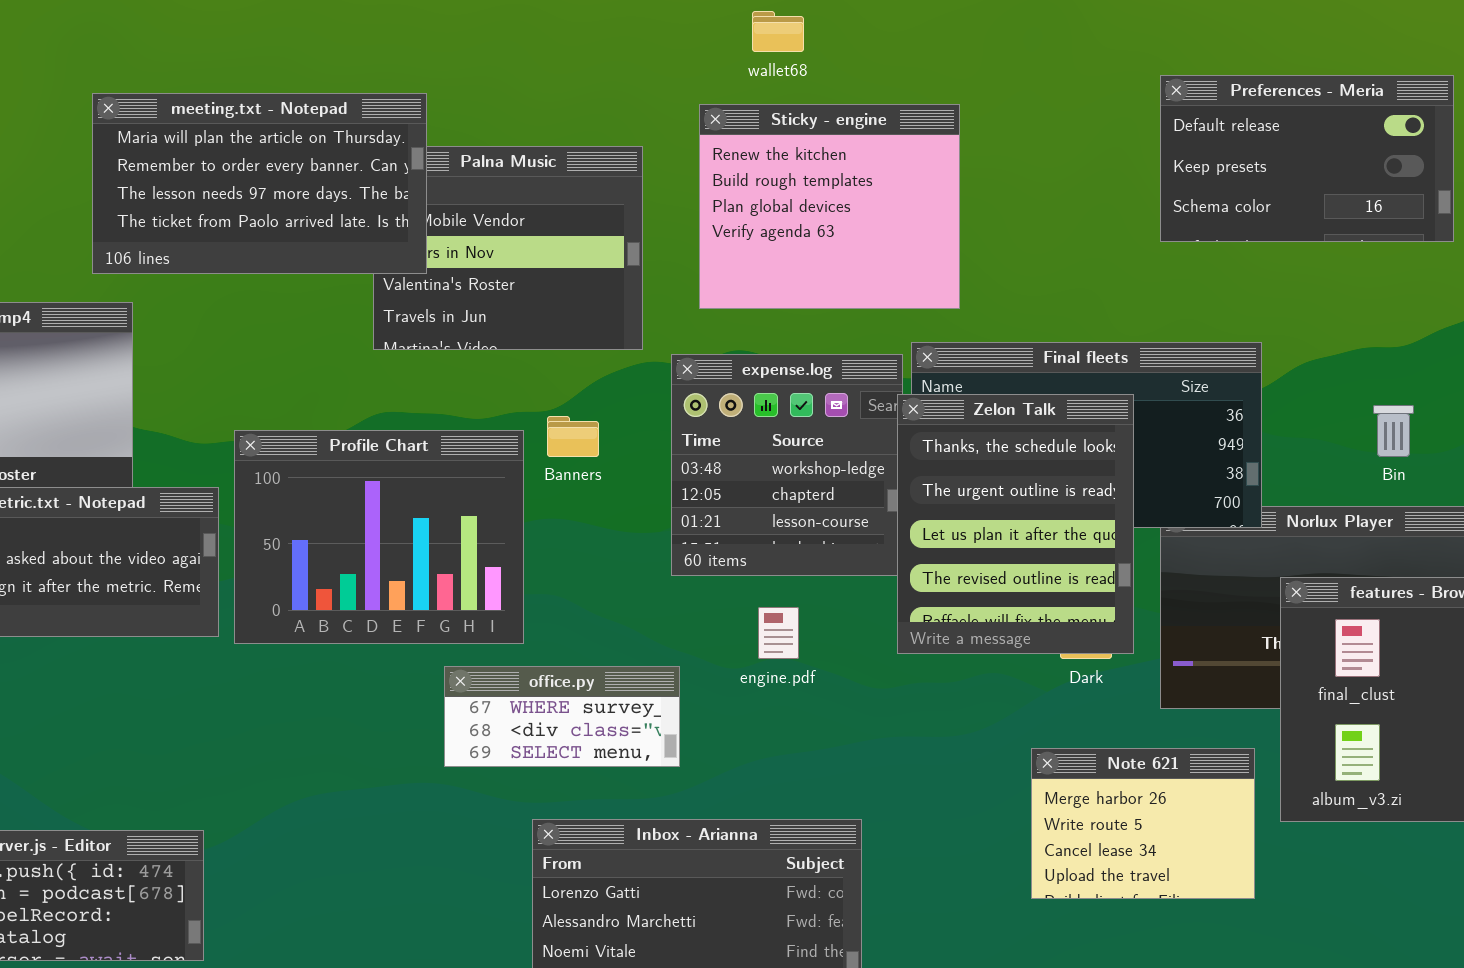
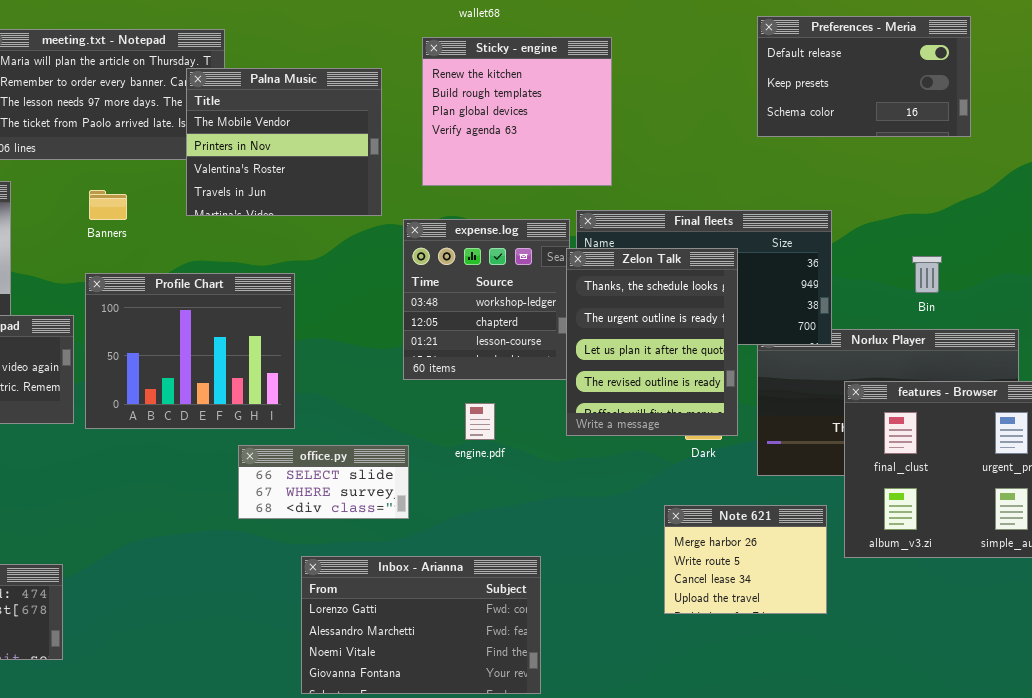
Palna Music: [373,146,643,350] -> [186,68,382,216], raised
Banners: [547,416,599,457] -> [89,190,127,220], moved
office.py: [444,666,680,767] -> [238,445,409,519], scrolled up 1 row

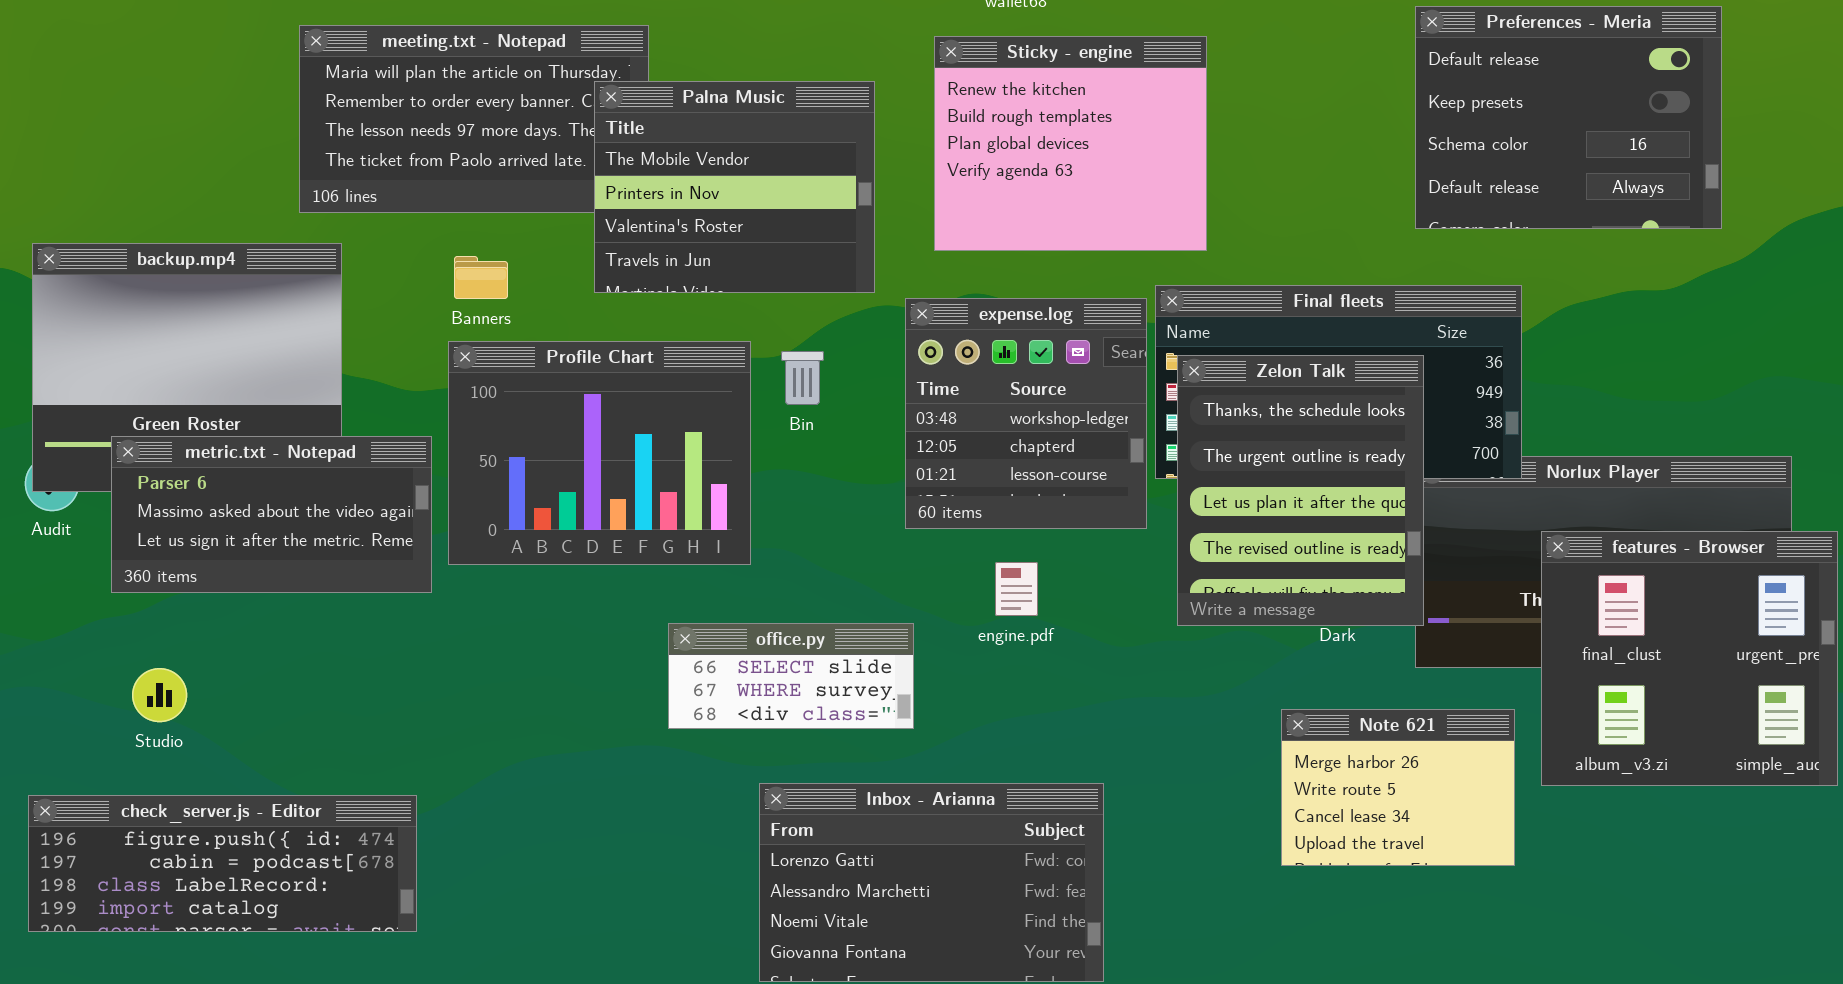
Preferences - Meria: [757,16,971,137] -> [1415,6,1722,229], resized
Zelon Talk: [566,248,738,436] -> [1177,355,1424,626], moved
Bin: [912,256,942,293] -> [781,351,824,405], moved
Profile Chart: [85,273,295,429] -> [448,341,751,565], moved

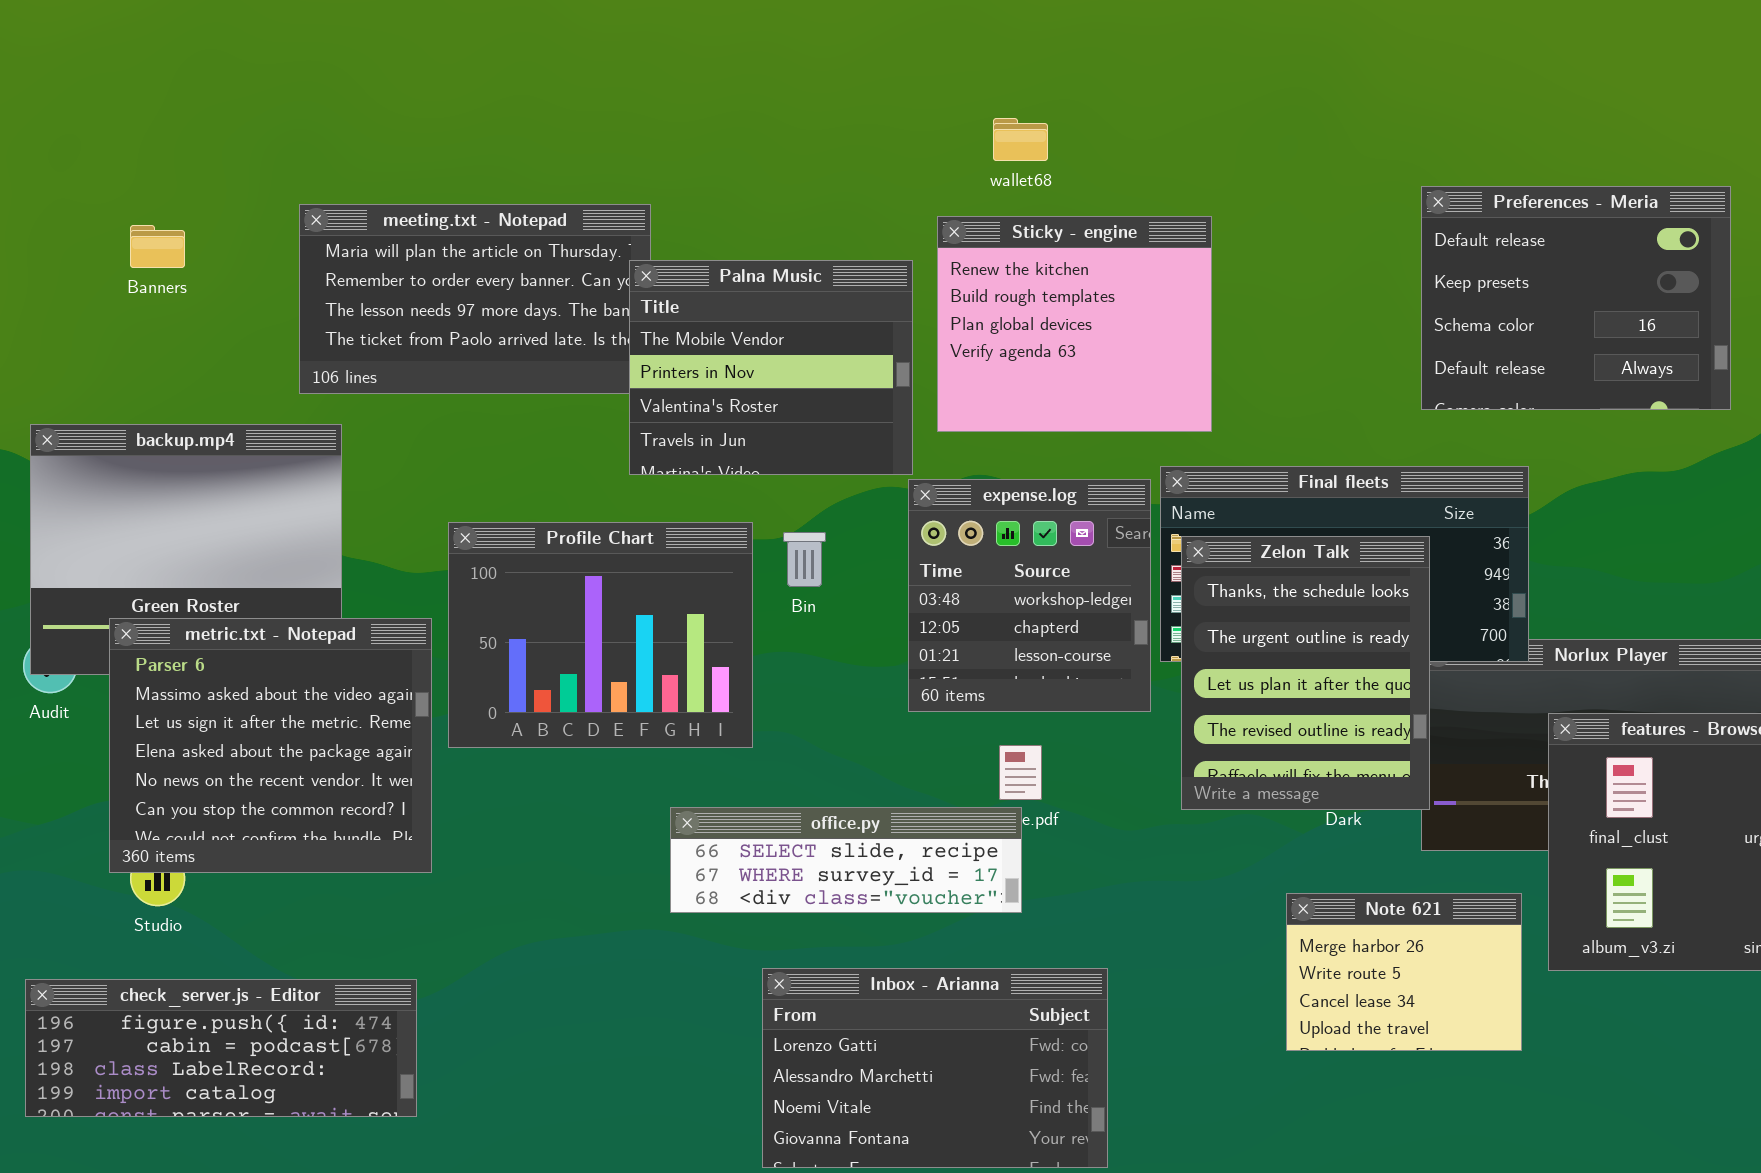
Palna Music: [594,81,875,293] -> [629,260,913,475], moved
Banners: [454,256,508,299] -> [130,225,185,268], moved
metric.txt - Notepad: [111,436,432,593] -> [109,618,432,873], resized
office.py: [668,623,914,729] -> [670,807,1022,913], resized

